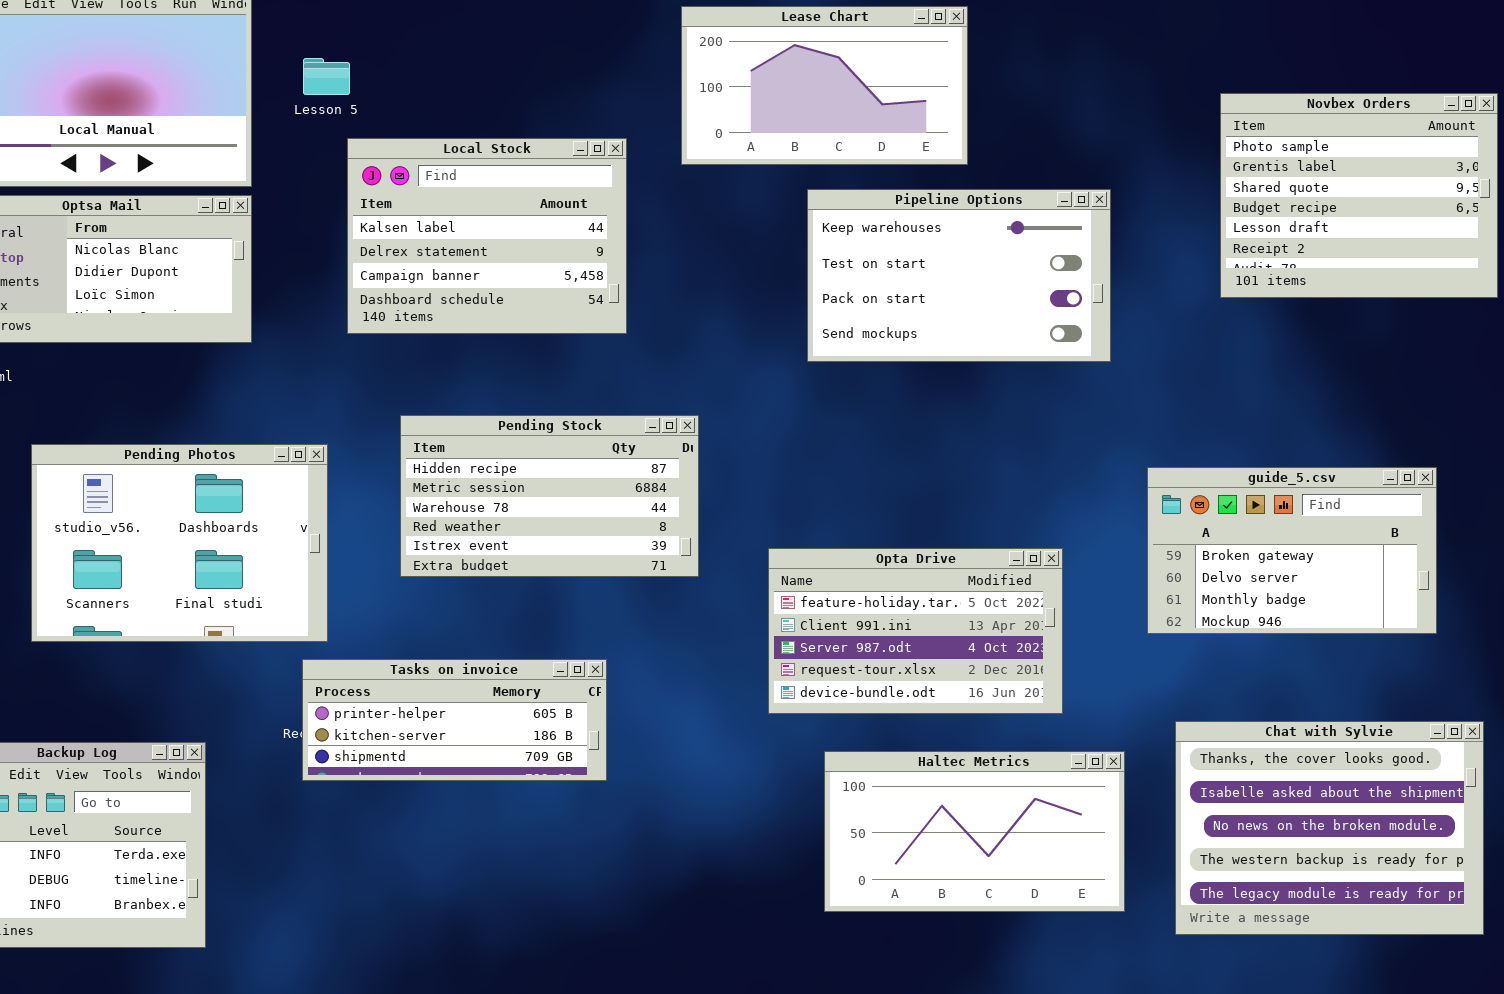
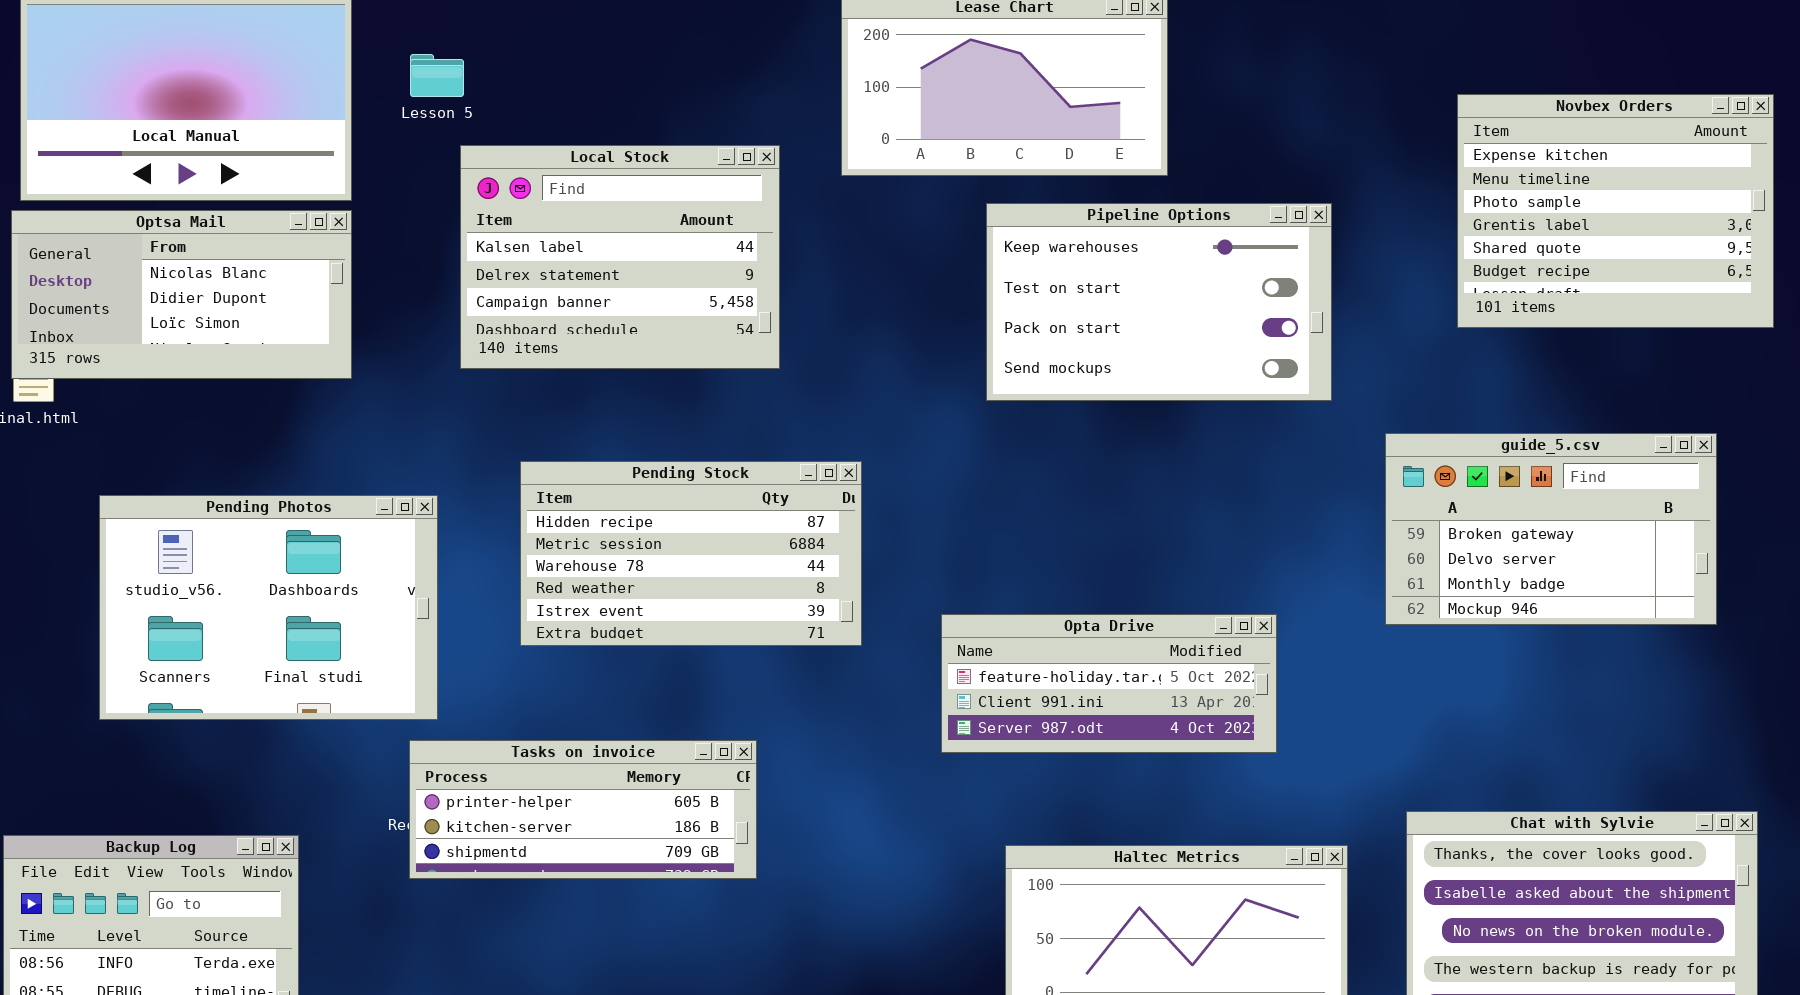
Novbex Orders: [1220,93,1498,298] -> [1457,94,1774,328], scrolled up 2 rows
guide_5.csv: [1147,467,1437,634] -> [1385,433,1717,625], moved
Opta Drive: [768,548,1063,714] -> [941,614,1277,753], resized

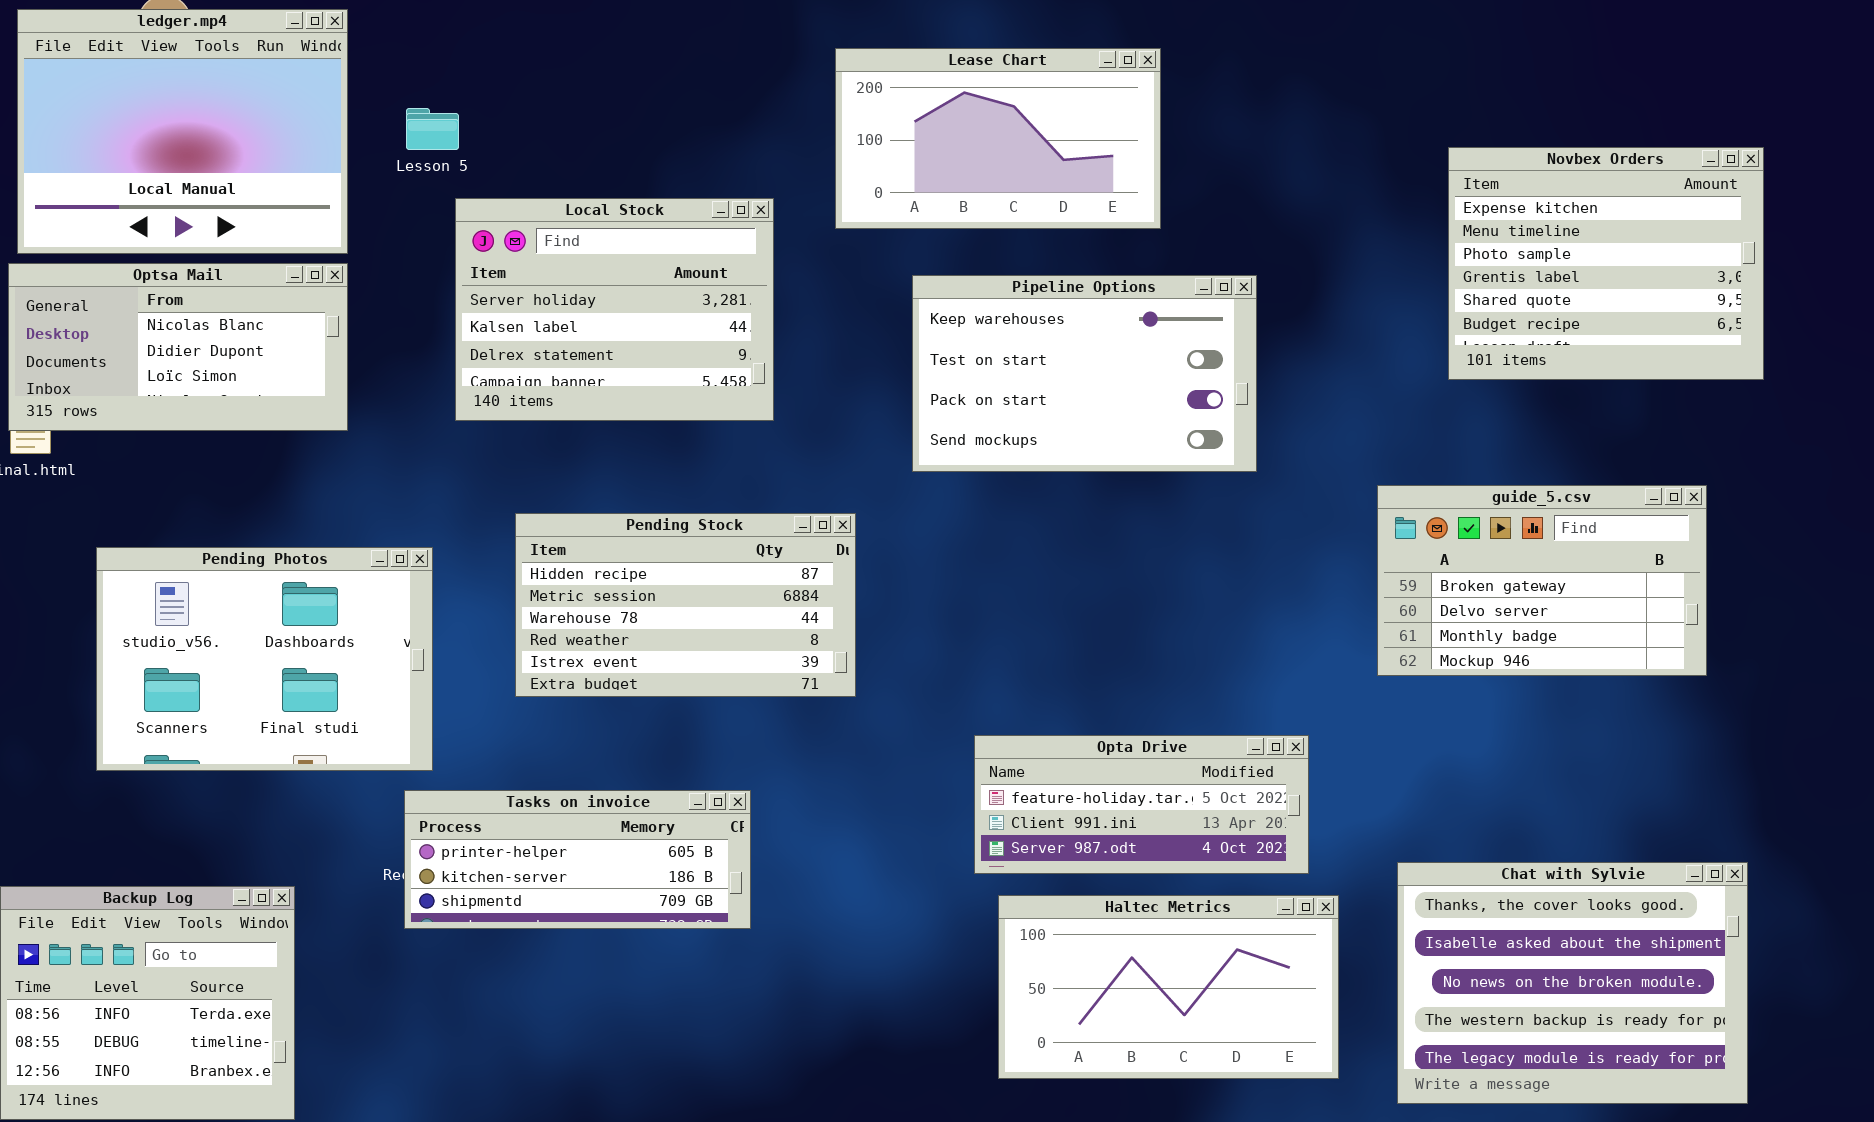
Local Stock: [460,145,780,369] -> [455,198,774,421], scrolled up 1 row
Pipeline Options: [986,203,1332,401] -> [912,275,1257,472], moved
Opta Drive: [941,614,1277,753] -> [974,735,1309,874], moved

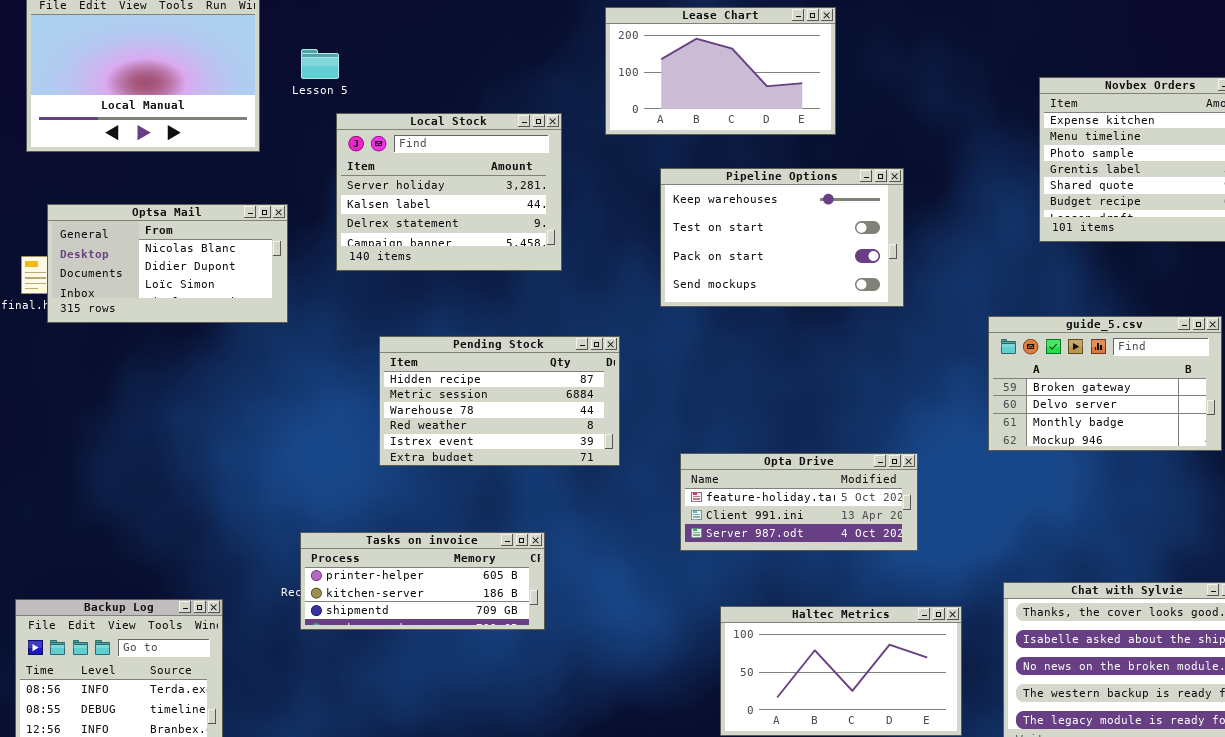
Optsa Mail: [8,263,348,431] -> [47,204,288,323], moved
Pending Photos: [96,547,433,771] -> none, closed
Opta Drive: [974,735,1309,874] -> [680,453,918,551], moved

